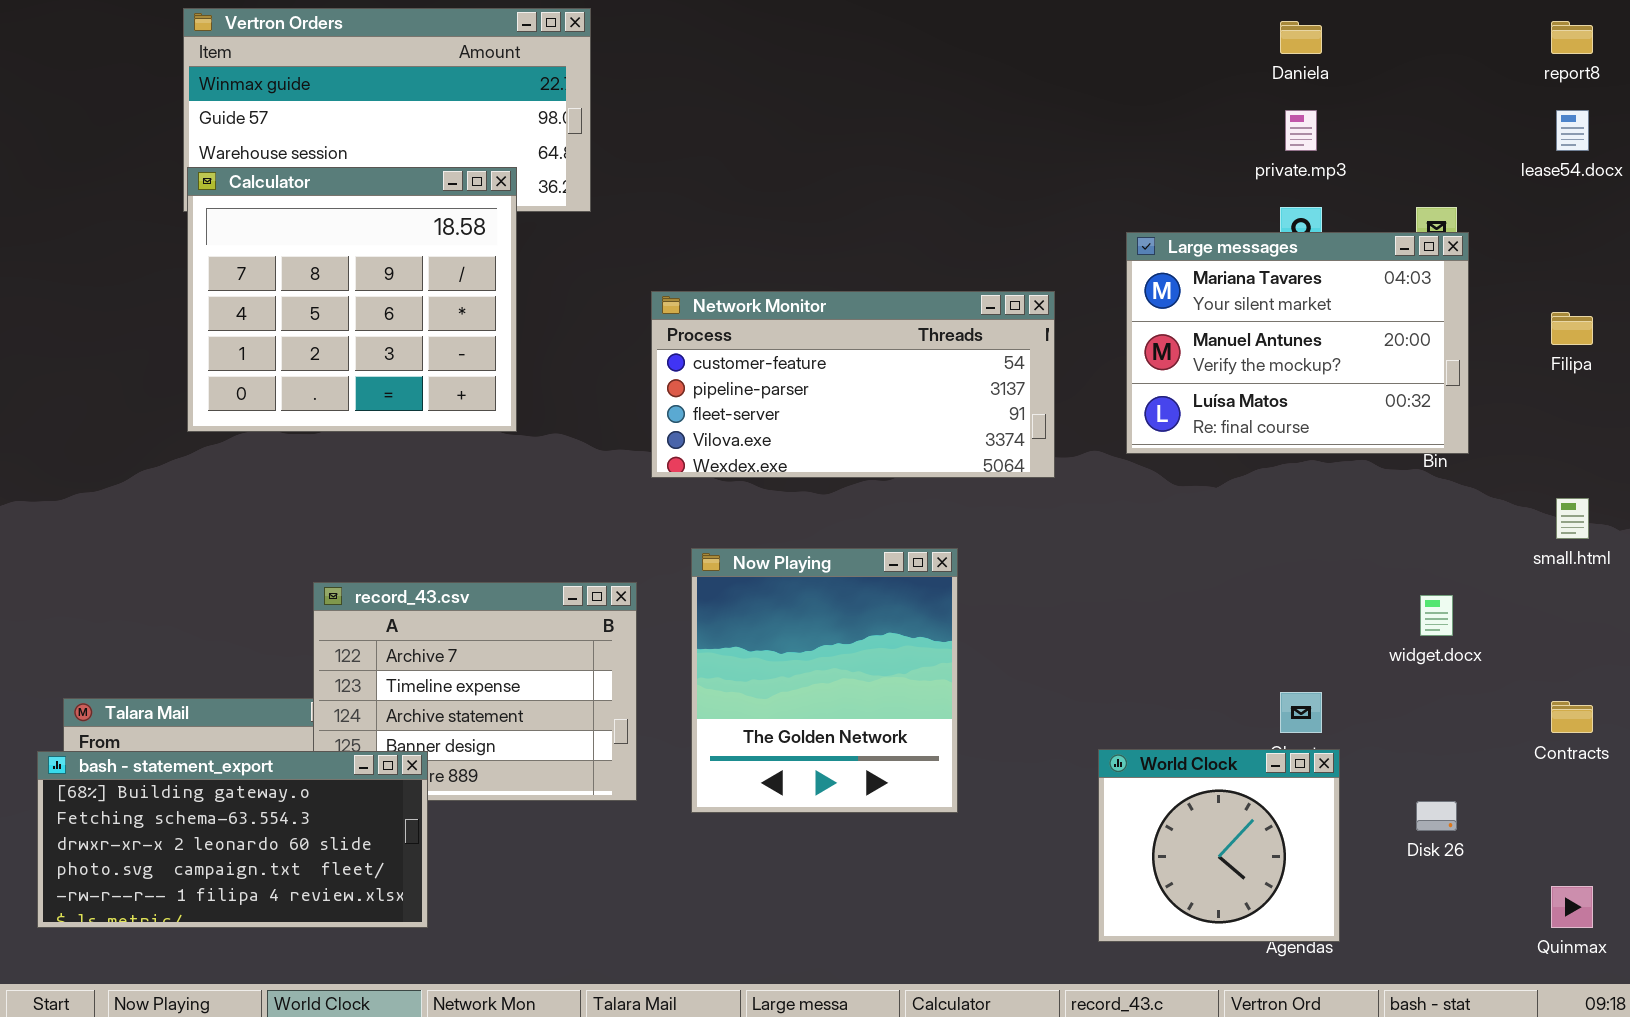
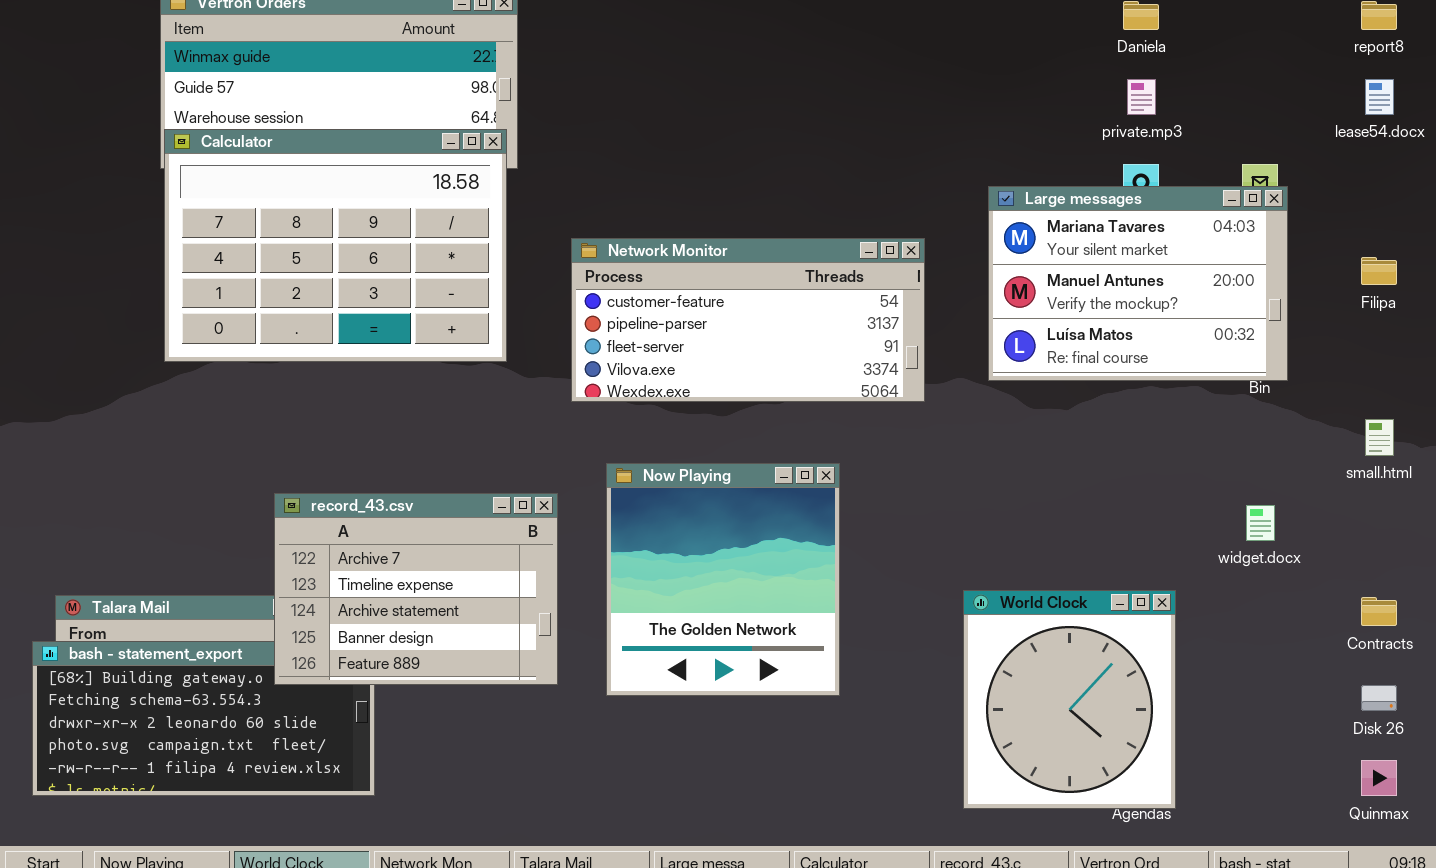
Calculator: [187,167,517,432] -> [164,129,507,362], resized
record_43.csv: [313,582,637,801] -> [274,493,558,685], raised
World Clock: [1098,749,1340,942] -> [963,590,1176,809], resized
Disk 26: [1416,801,1457,831] -> [1361,685,1397,711], moved

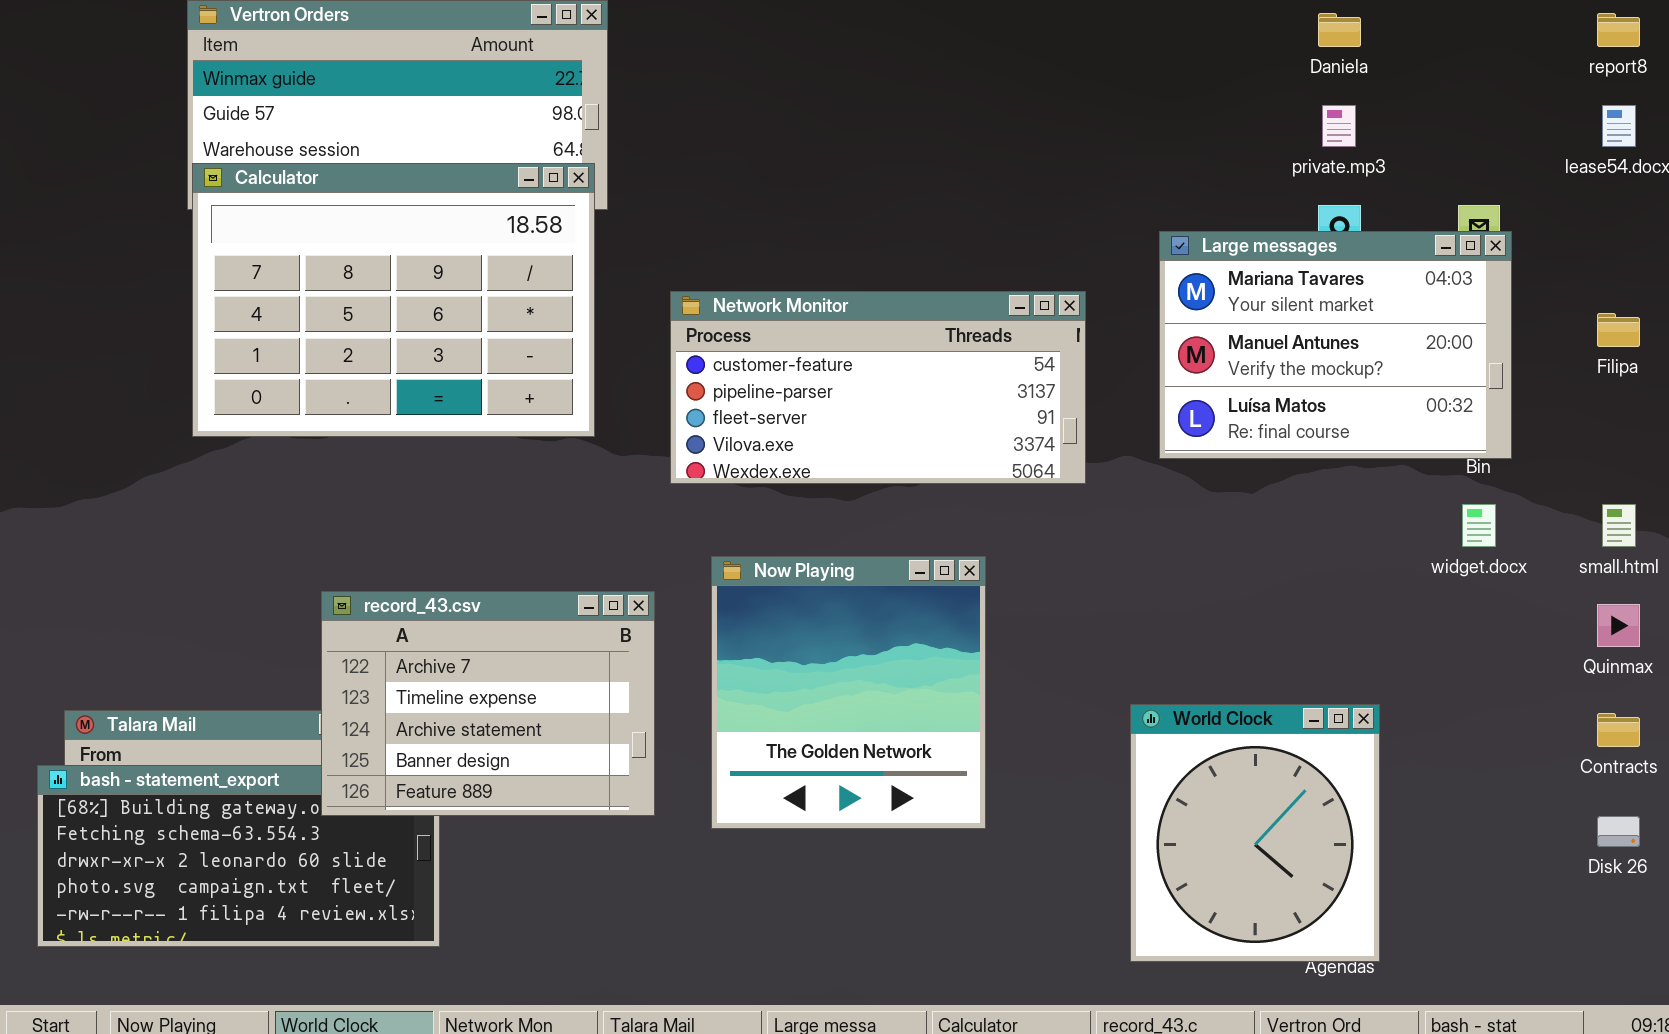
widget.docx: [1246,505,1275,541] -> [1462,504,1496,547], moved
Quinmax: [1361,760,1397,796] -> [1597,604,1640,647], moved

